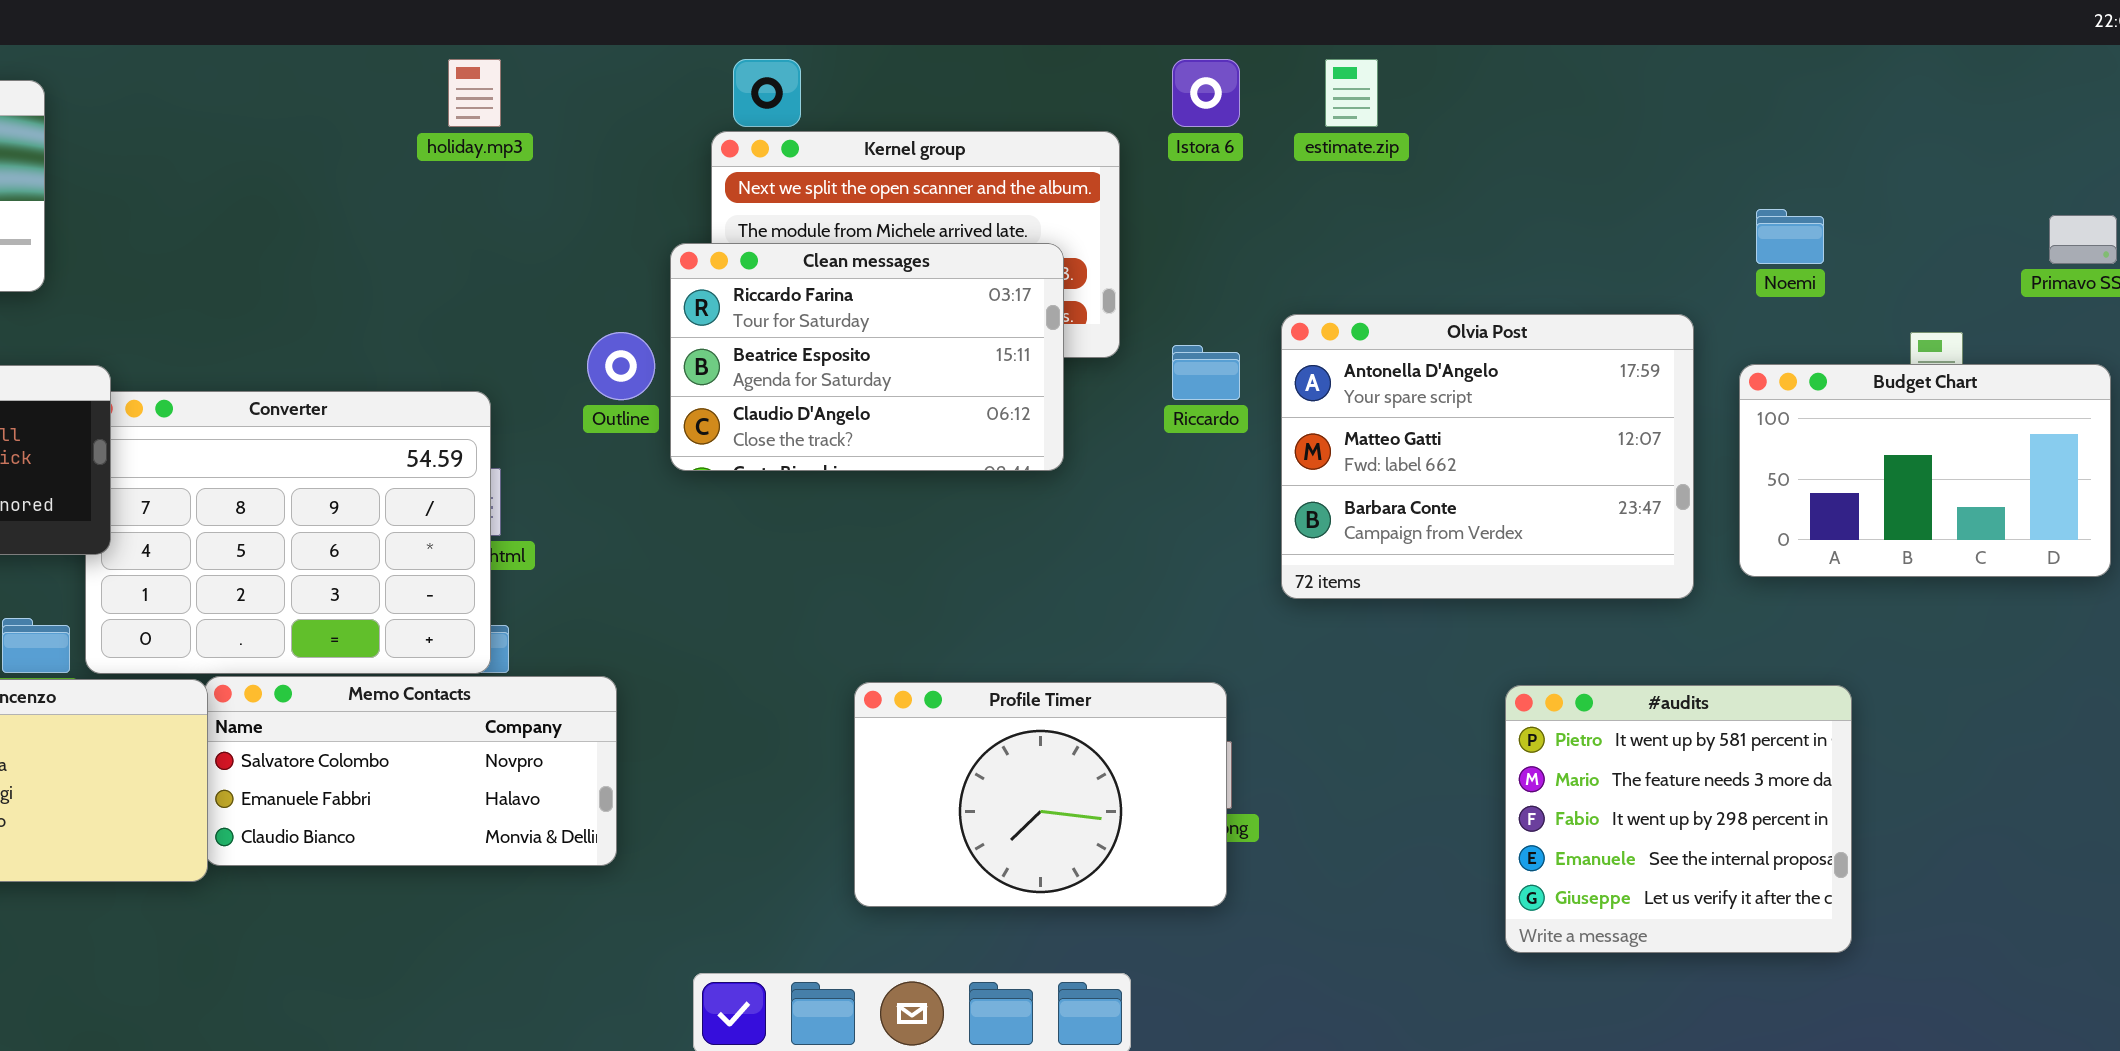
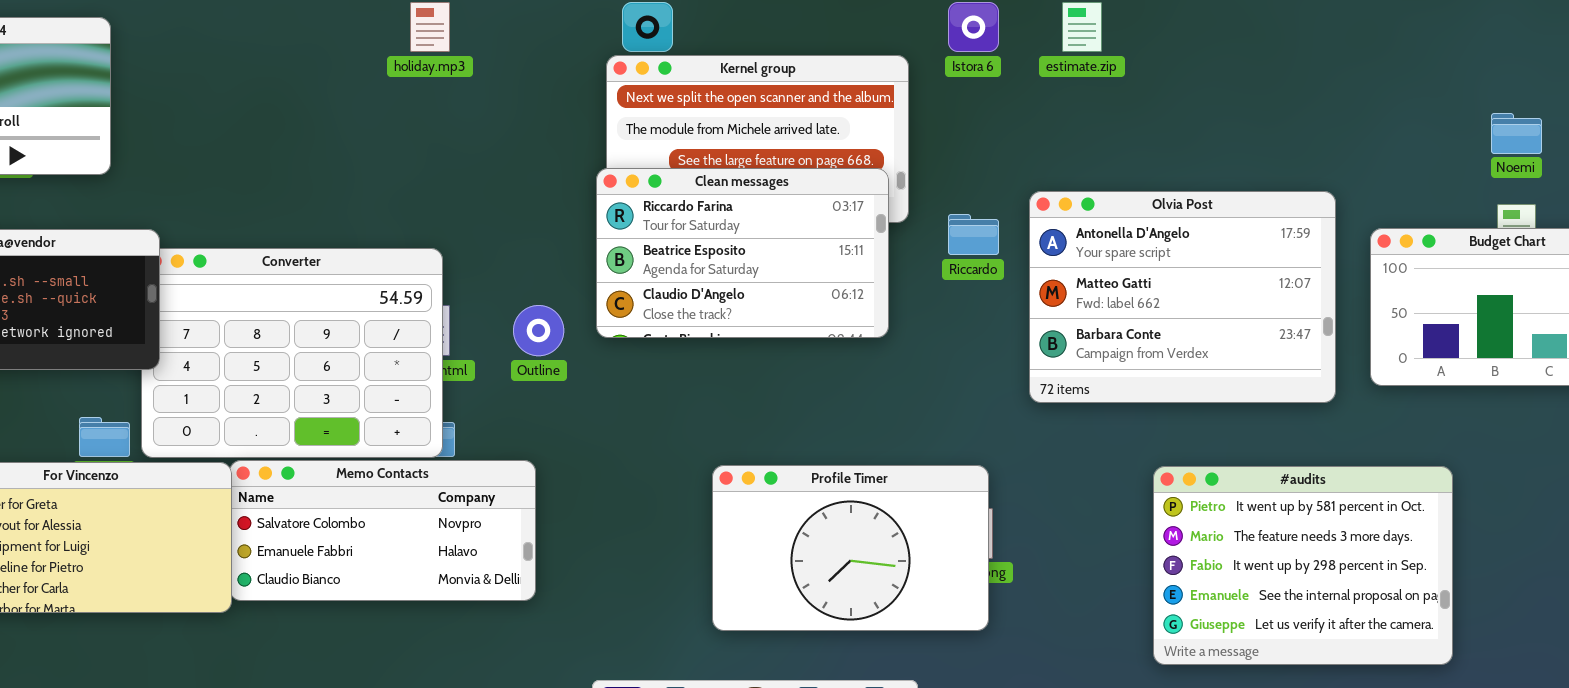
Noemi: [1756,209,1824,264] -> [1491,113,1542,154], moved
Clean messages: [670,243,1064,471] -> [596,168,889,338], moved
Outline: [587,332,655,400] -> [513,305,564,356], moved
#audits: [1505,685,1852,953] -> [1153,466,1453,665], resized

